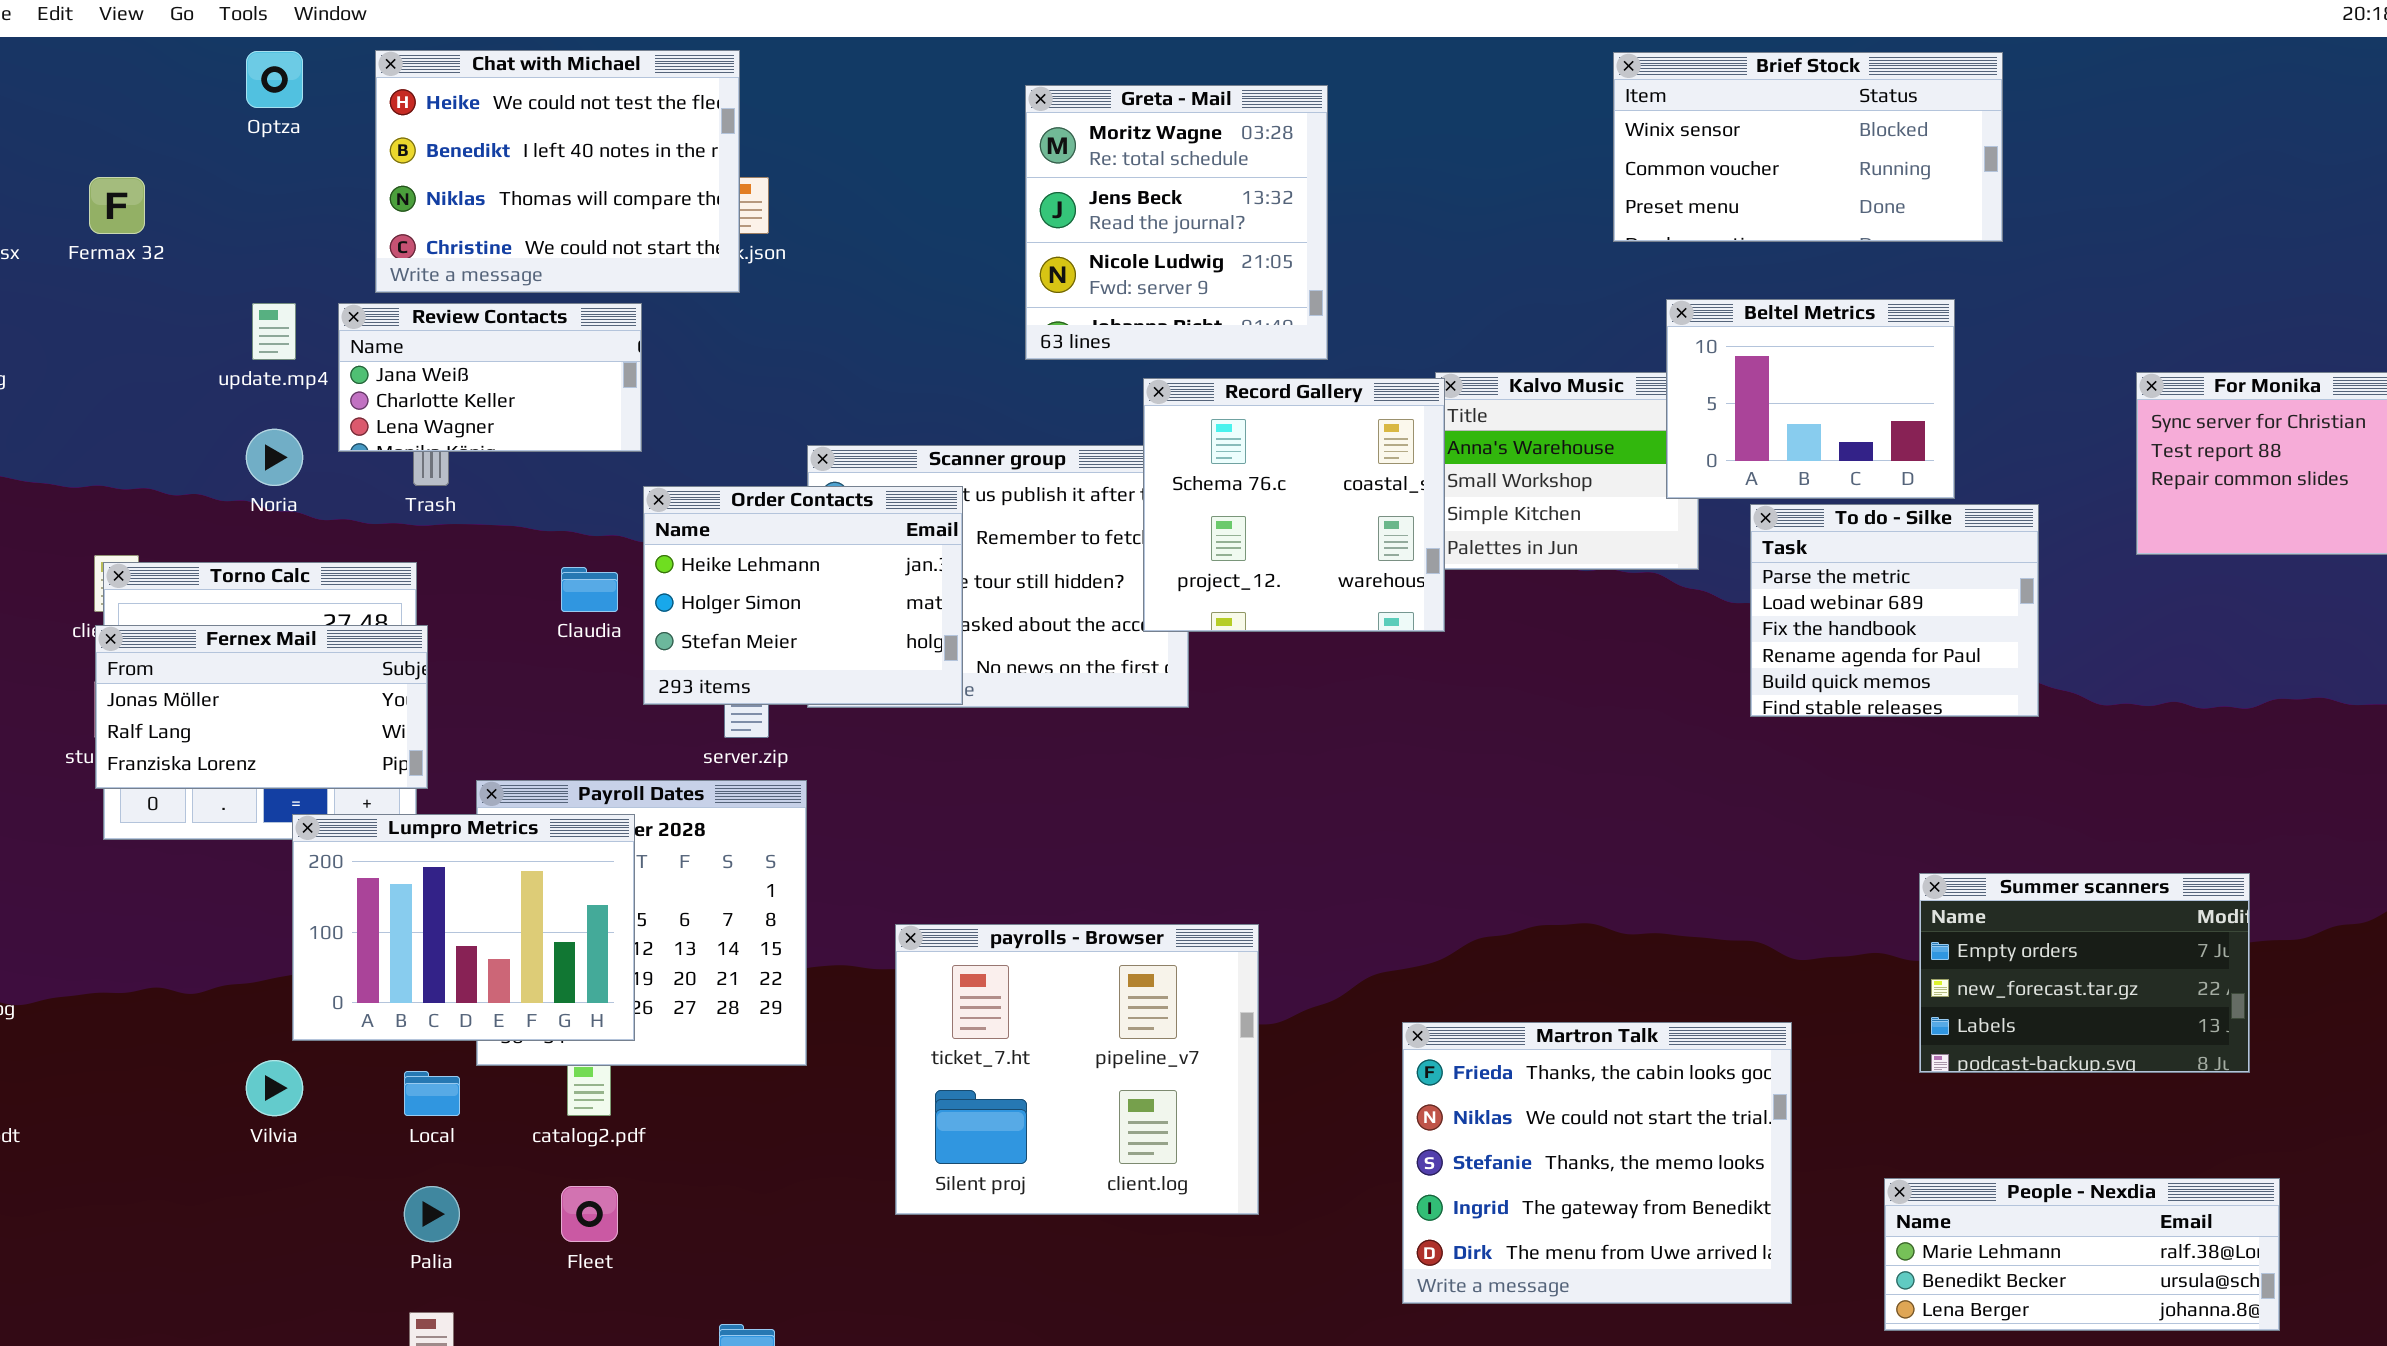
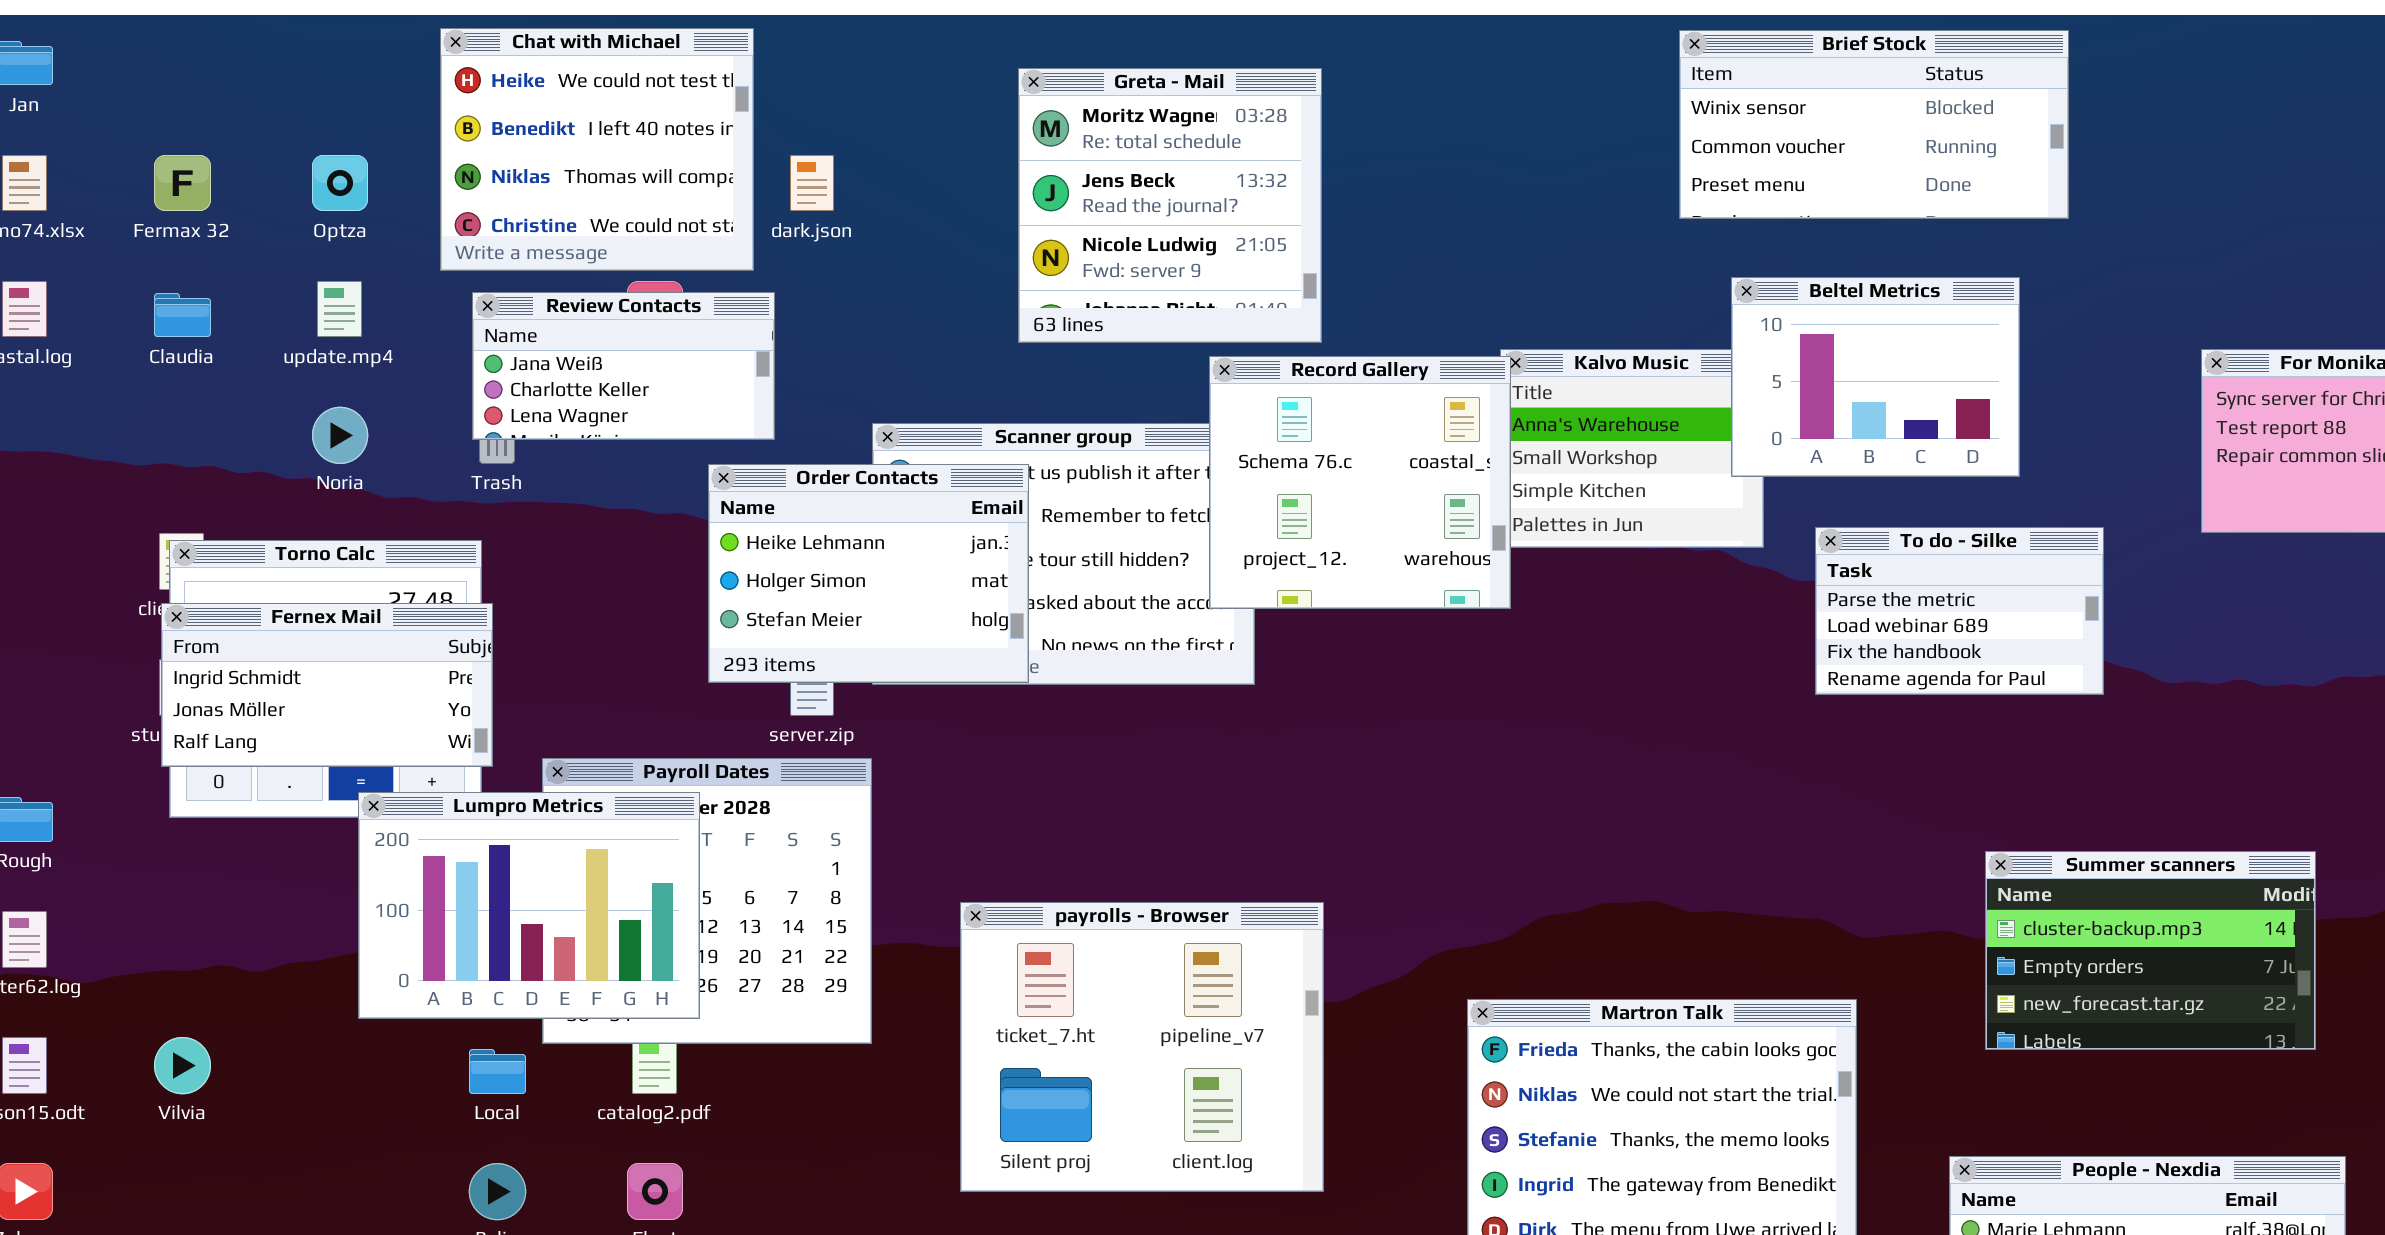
Chat with Michael: [375,50,740,293] -> [440,28,754,271], resized
Optza: [246,51,303,108] -> [312,155,368,211], moved
Greta - Mail: [1025,85,1328,360] -> [1018,68,1322,343], moved
Review Contacts: [338,303,642,452] -> [472,292,775,440], moved
To do - Silke: [1750,504,2039,717] -> [1815,527,2104,695], resized
Claudia: [561,567,618,612] -> [154,293,211,337], moved
Fernex Mail: [95,625,428,789] -> [161,603,493,767], scrolled up 1 row
Summer scanners: [1919,873,2250,1073] -> [1985,851,2316,1050], scrolled up 1 row
Vilvia: [246,1060,303,1116] -> [154,1037,211,1094], moved

